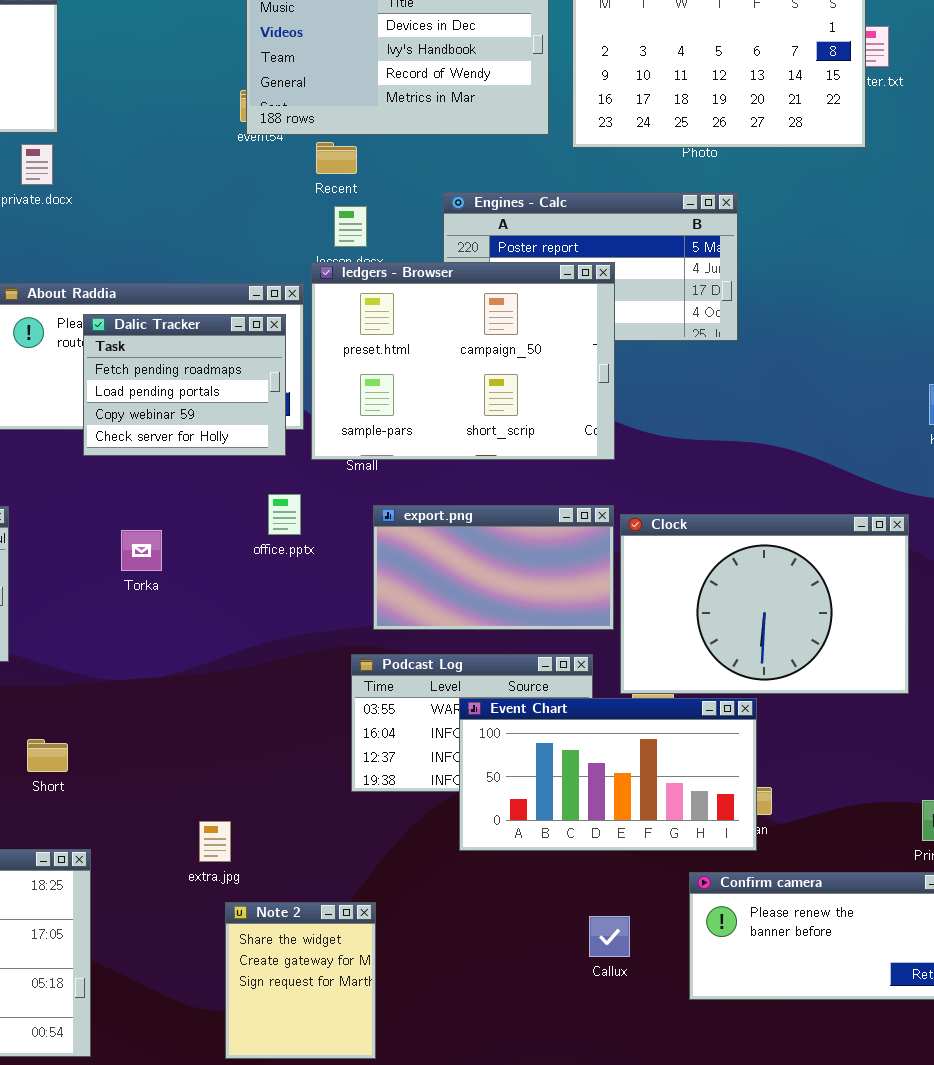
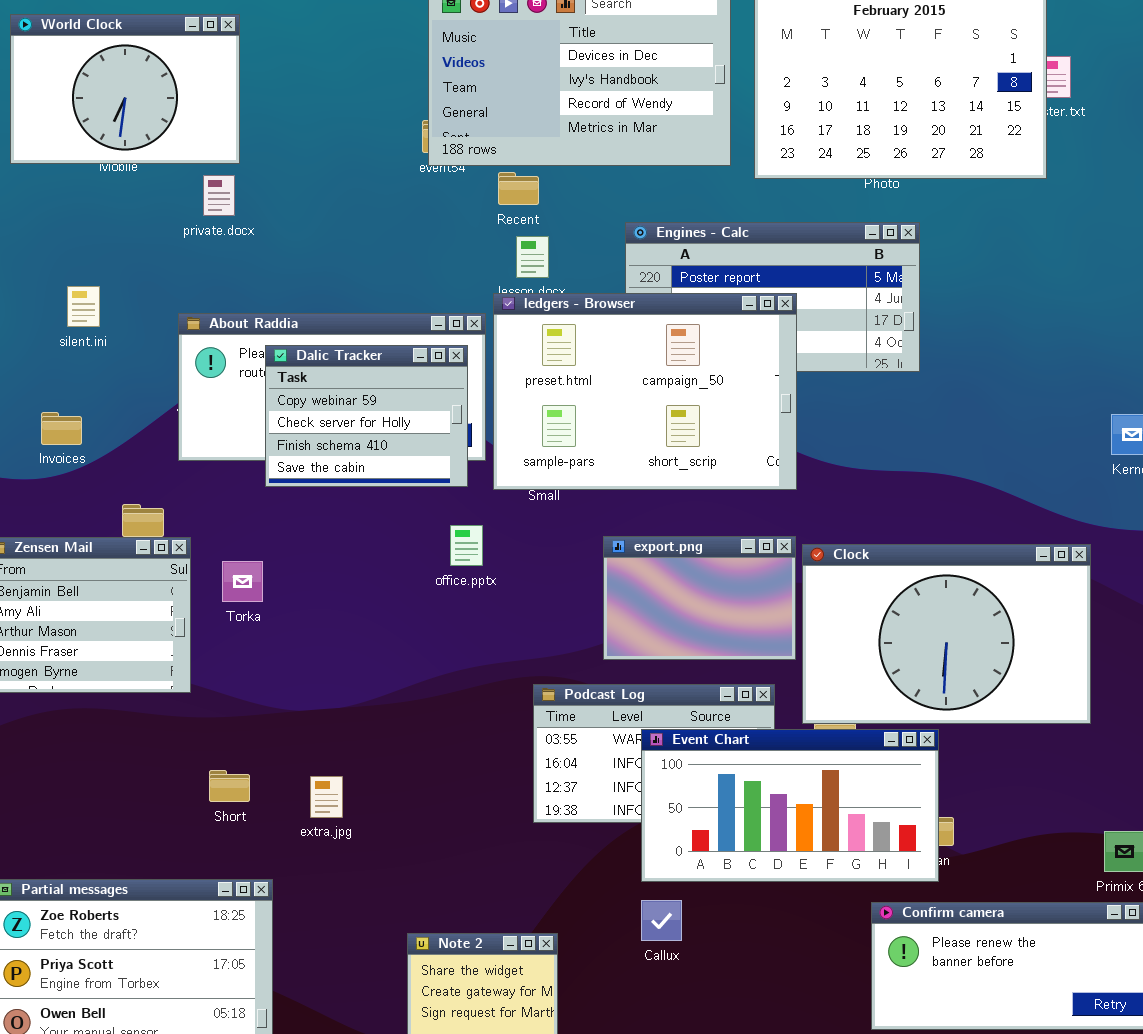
Dalic Tracker: [83,314,286,456] -> [265,345,468,487], scrolled down 2 rows
export.png: [373,505,614,630] -> [603,536,796,660], resized
Torka: [121,530,162,571] -> [222,561,263,602], moved
extra.jpg: [199,821,231,862] -> [310,776,343,818], moved
Callux: [589,916,630,957] -> [641,900,682,941], moved

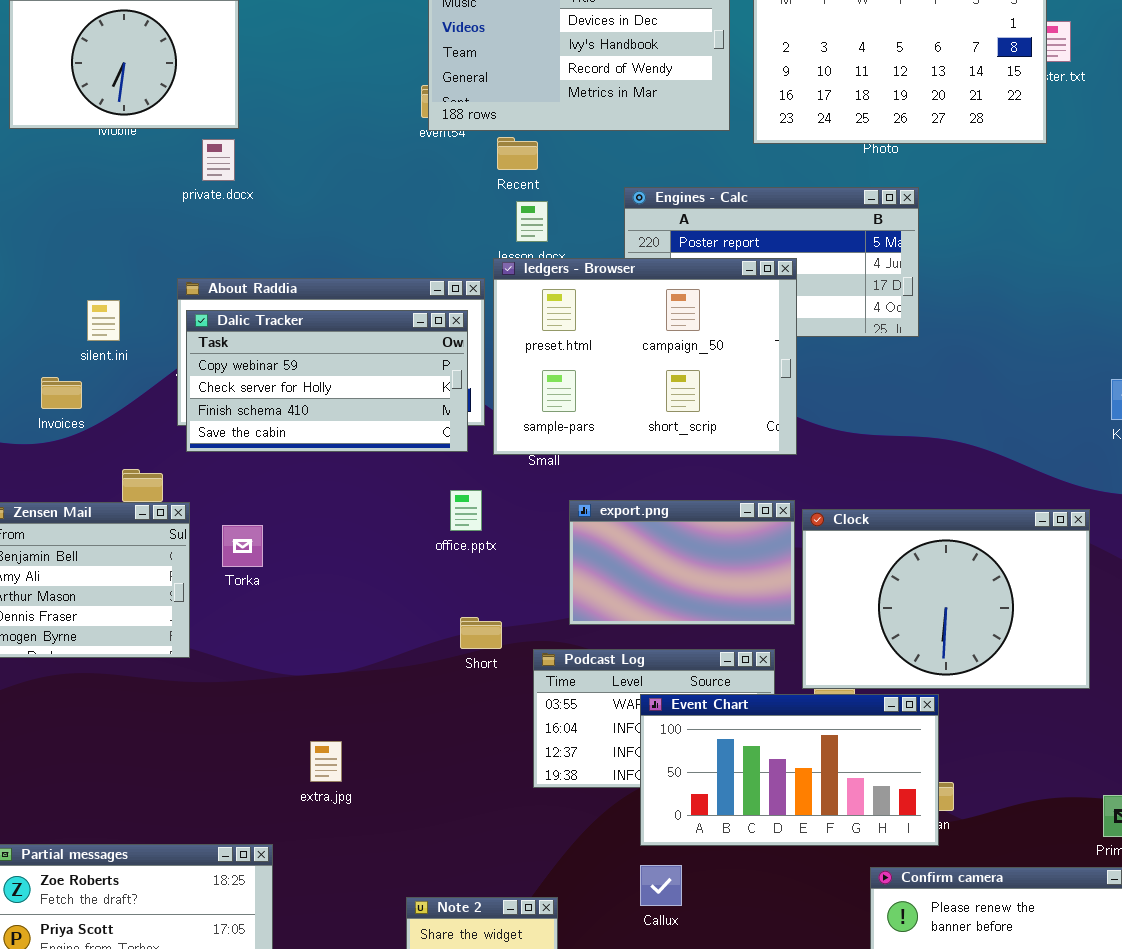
silent.ini: [67,286,100,327] -> [87,300,120,341], moved
Dalic Tracker: [265,345,468,487] -> [186,310,468,452], resized
export.png: [603,536,796,660] -> [569,500,795,625], resized
Short: [209,770,250,802] -> [460,617,502,649], moved

